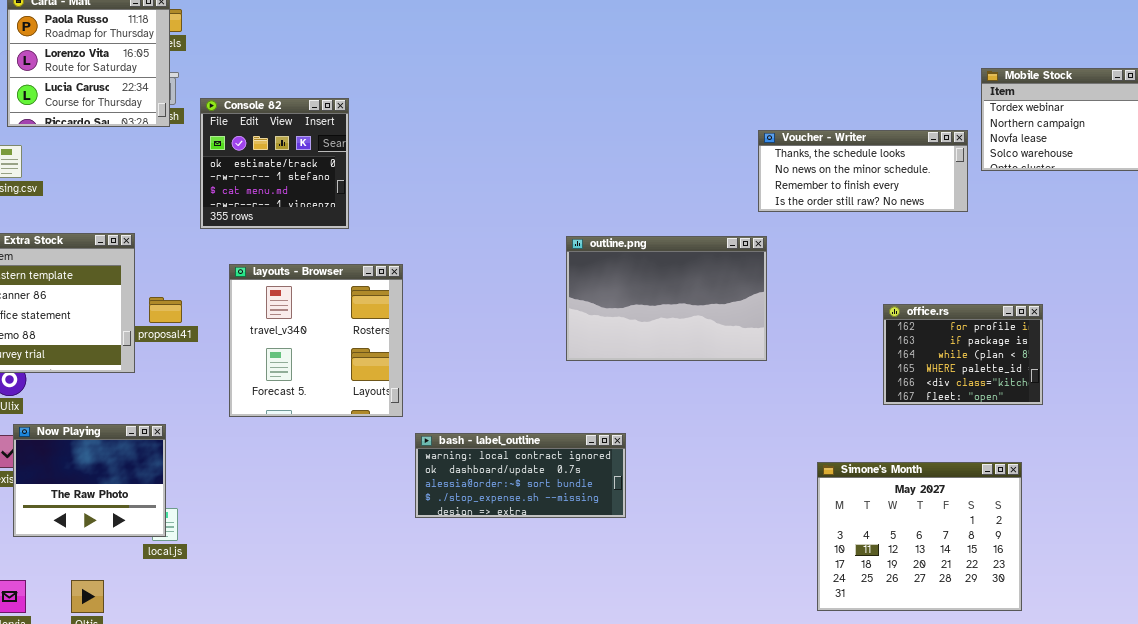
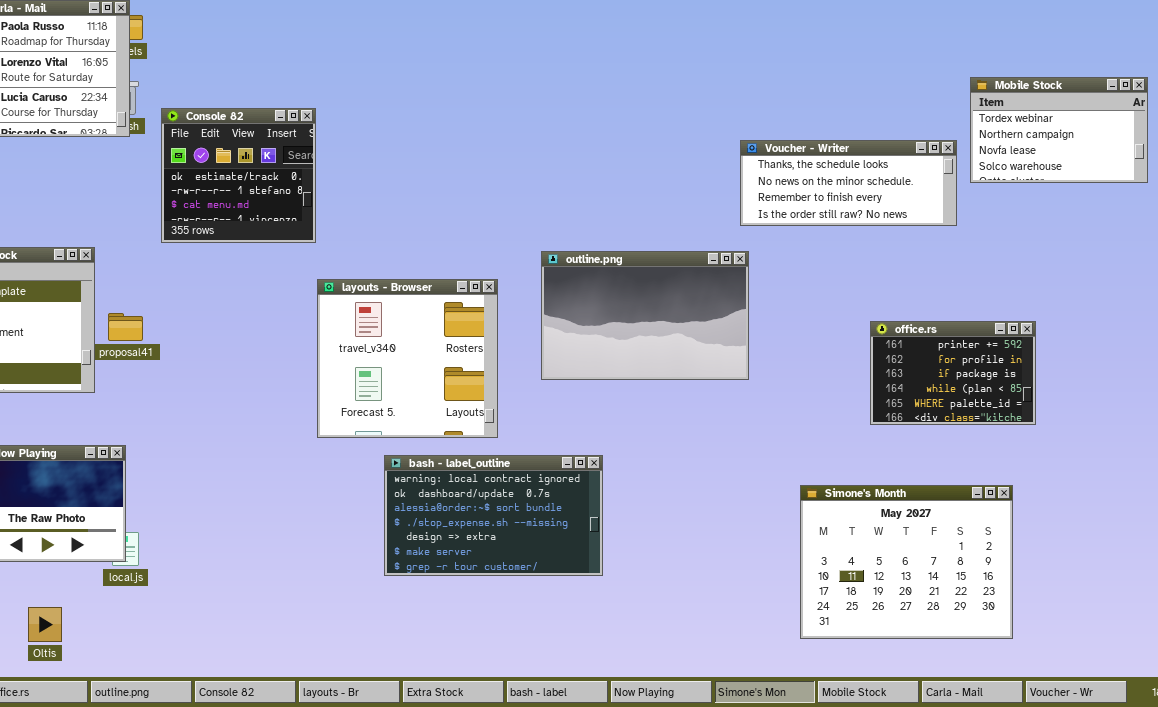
layouts - Browser: [229,264,403,417] -> [317,279,498,438], moved
office.rs: [883,304,1043,405] -> [870,321,1036,425], scrolled up 1 row
bash - label_outline: [415,433,626,518] -> [384,455,603,576], resized

